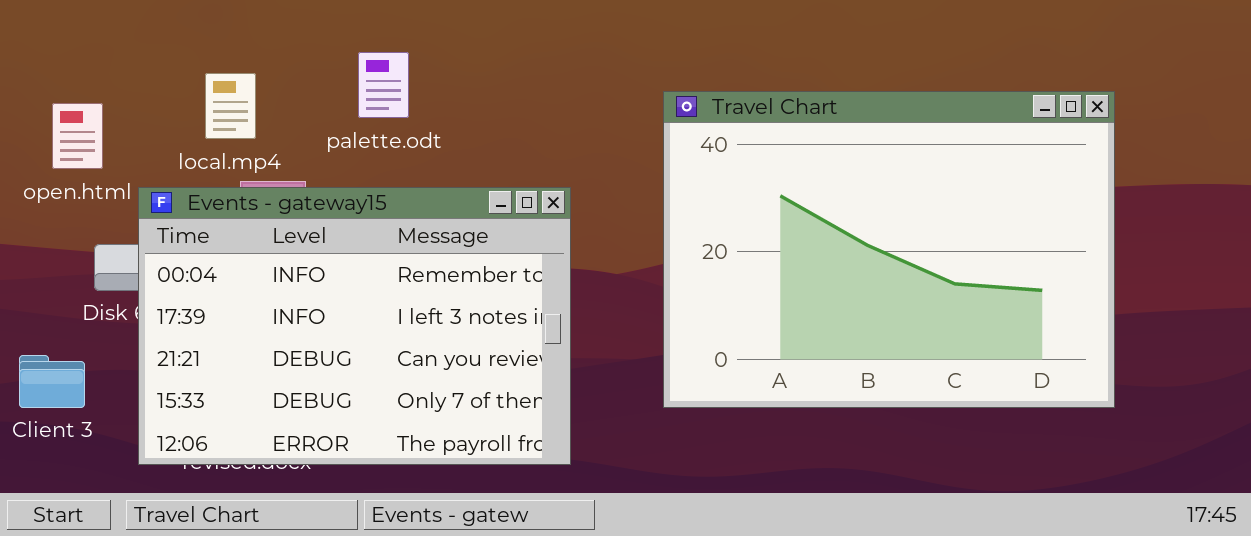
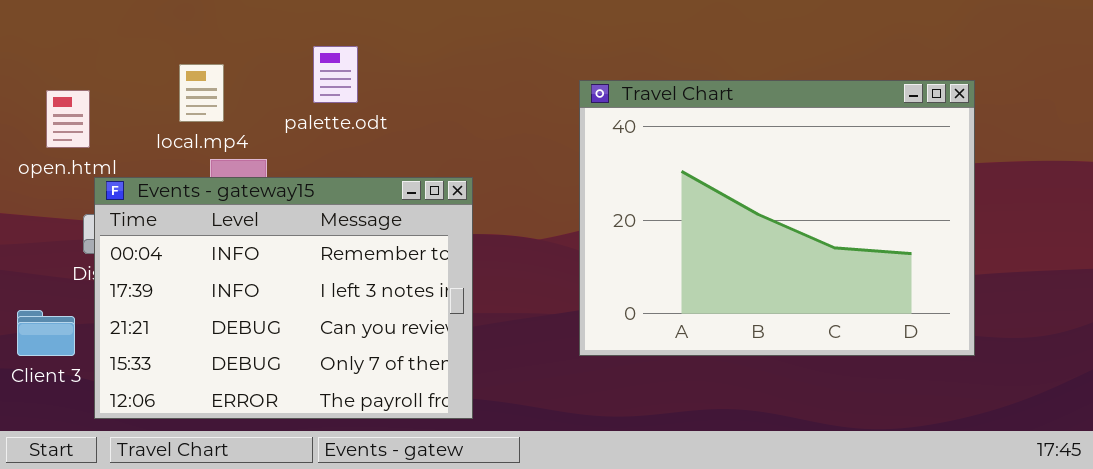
Events - gateway15: [138,187,571,465] -> [94,177,473,419], moved

